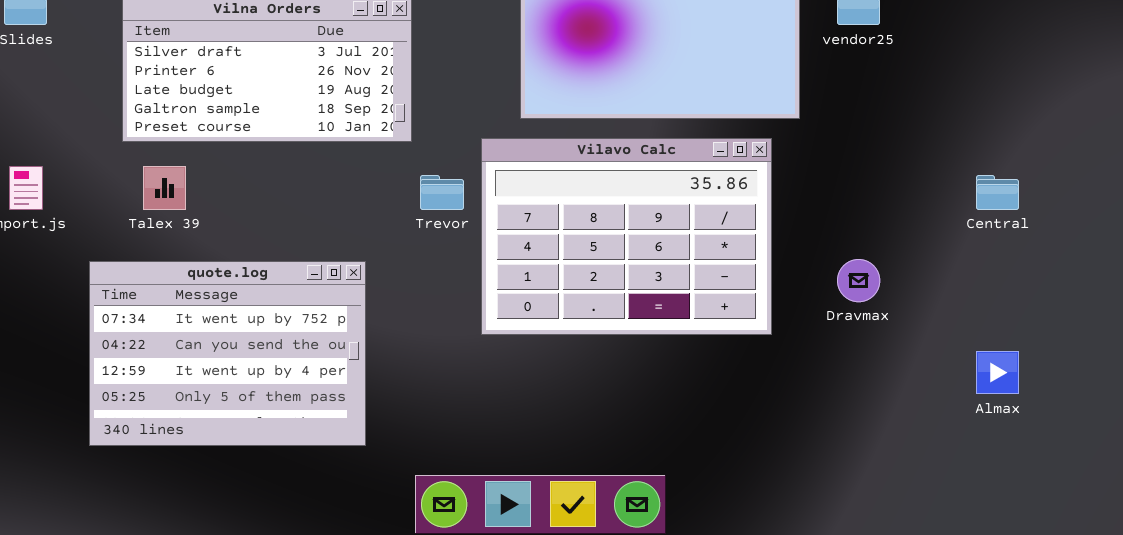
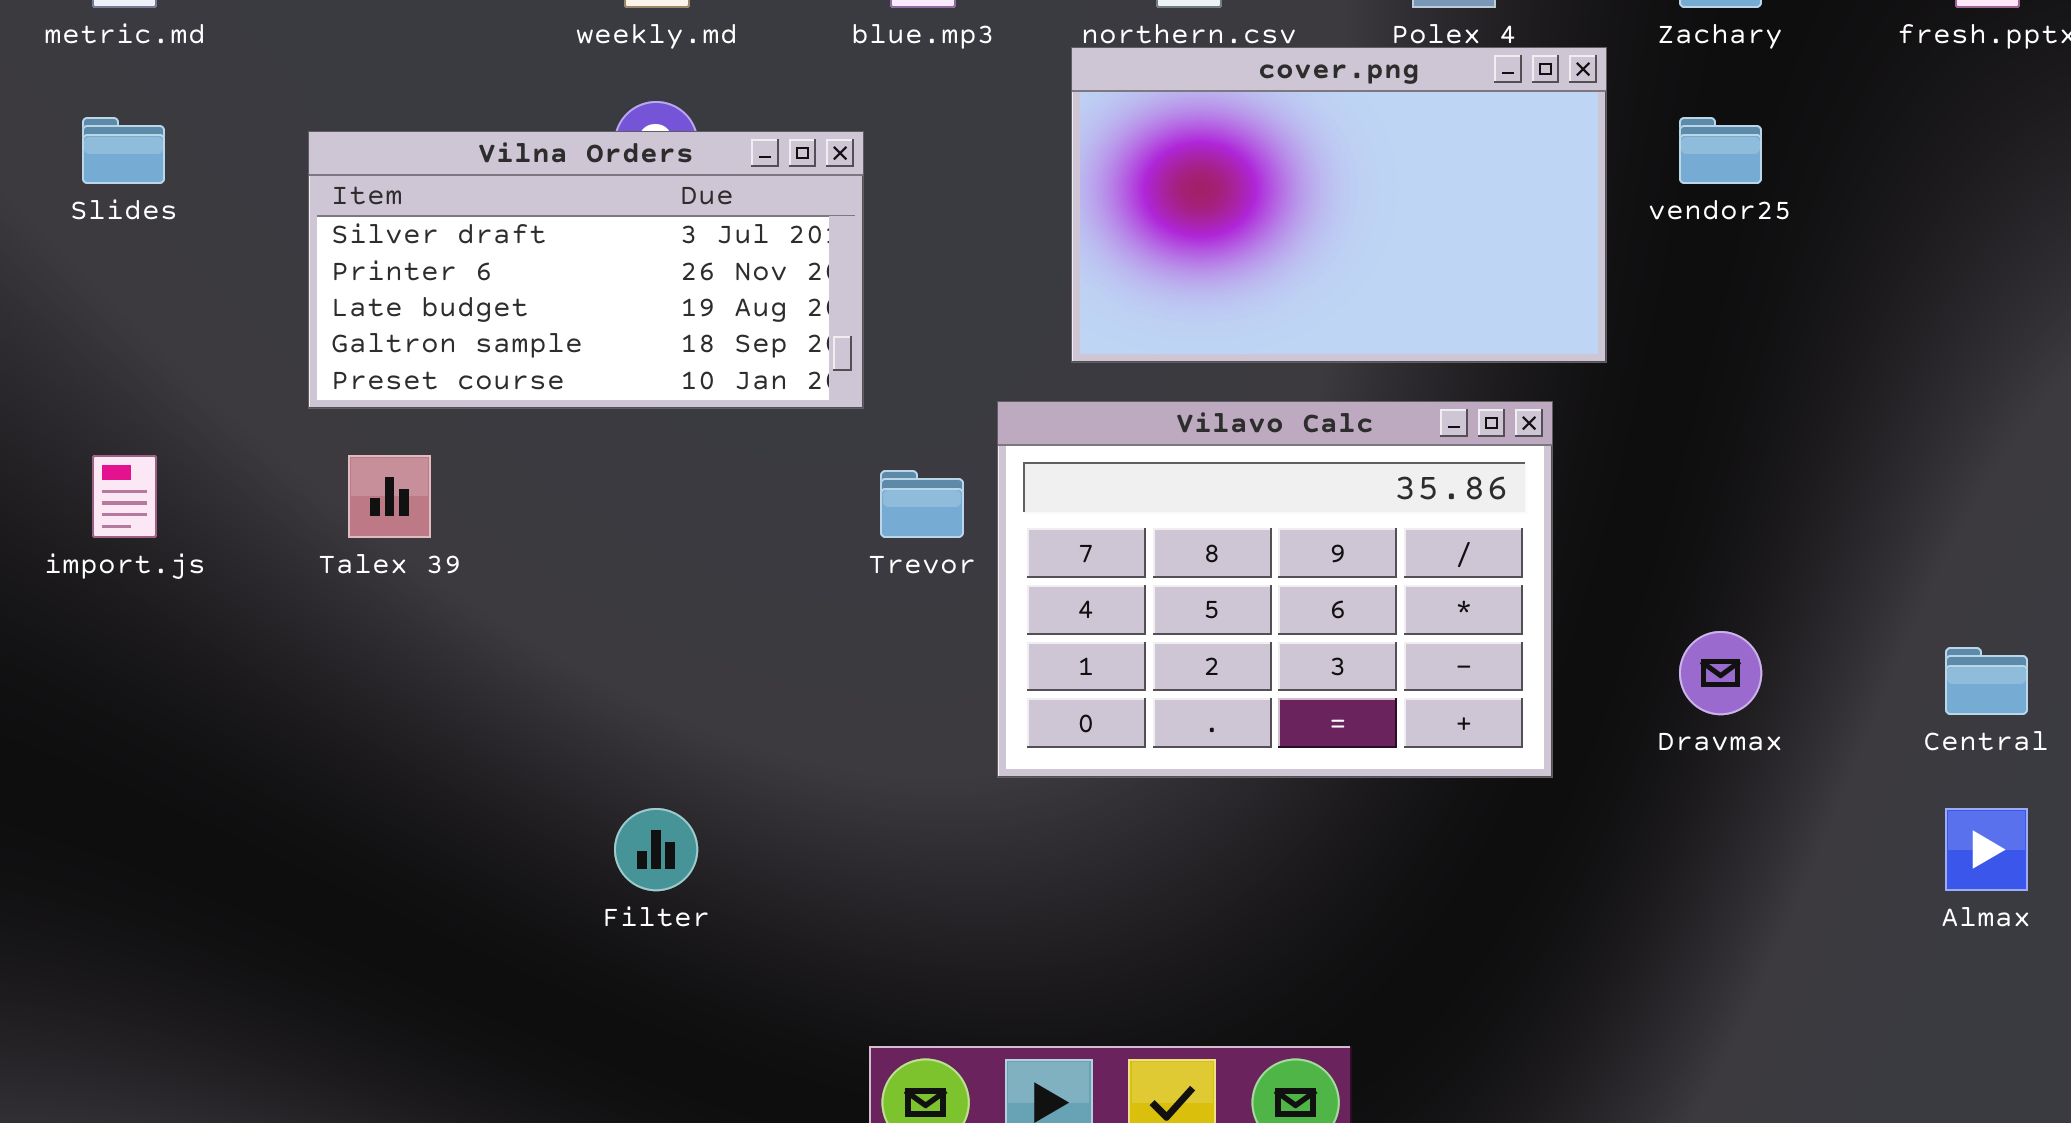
Central: [976,175,1019,210] -> [1945,647,2028,715], moved
quote.log: [89,261,366,446] -> none, closed

